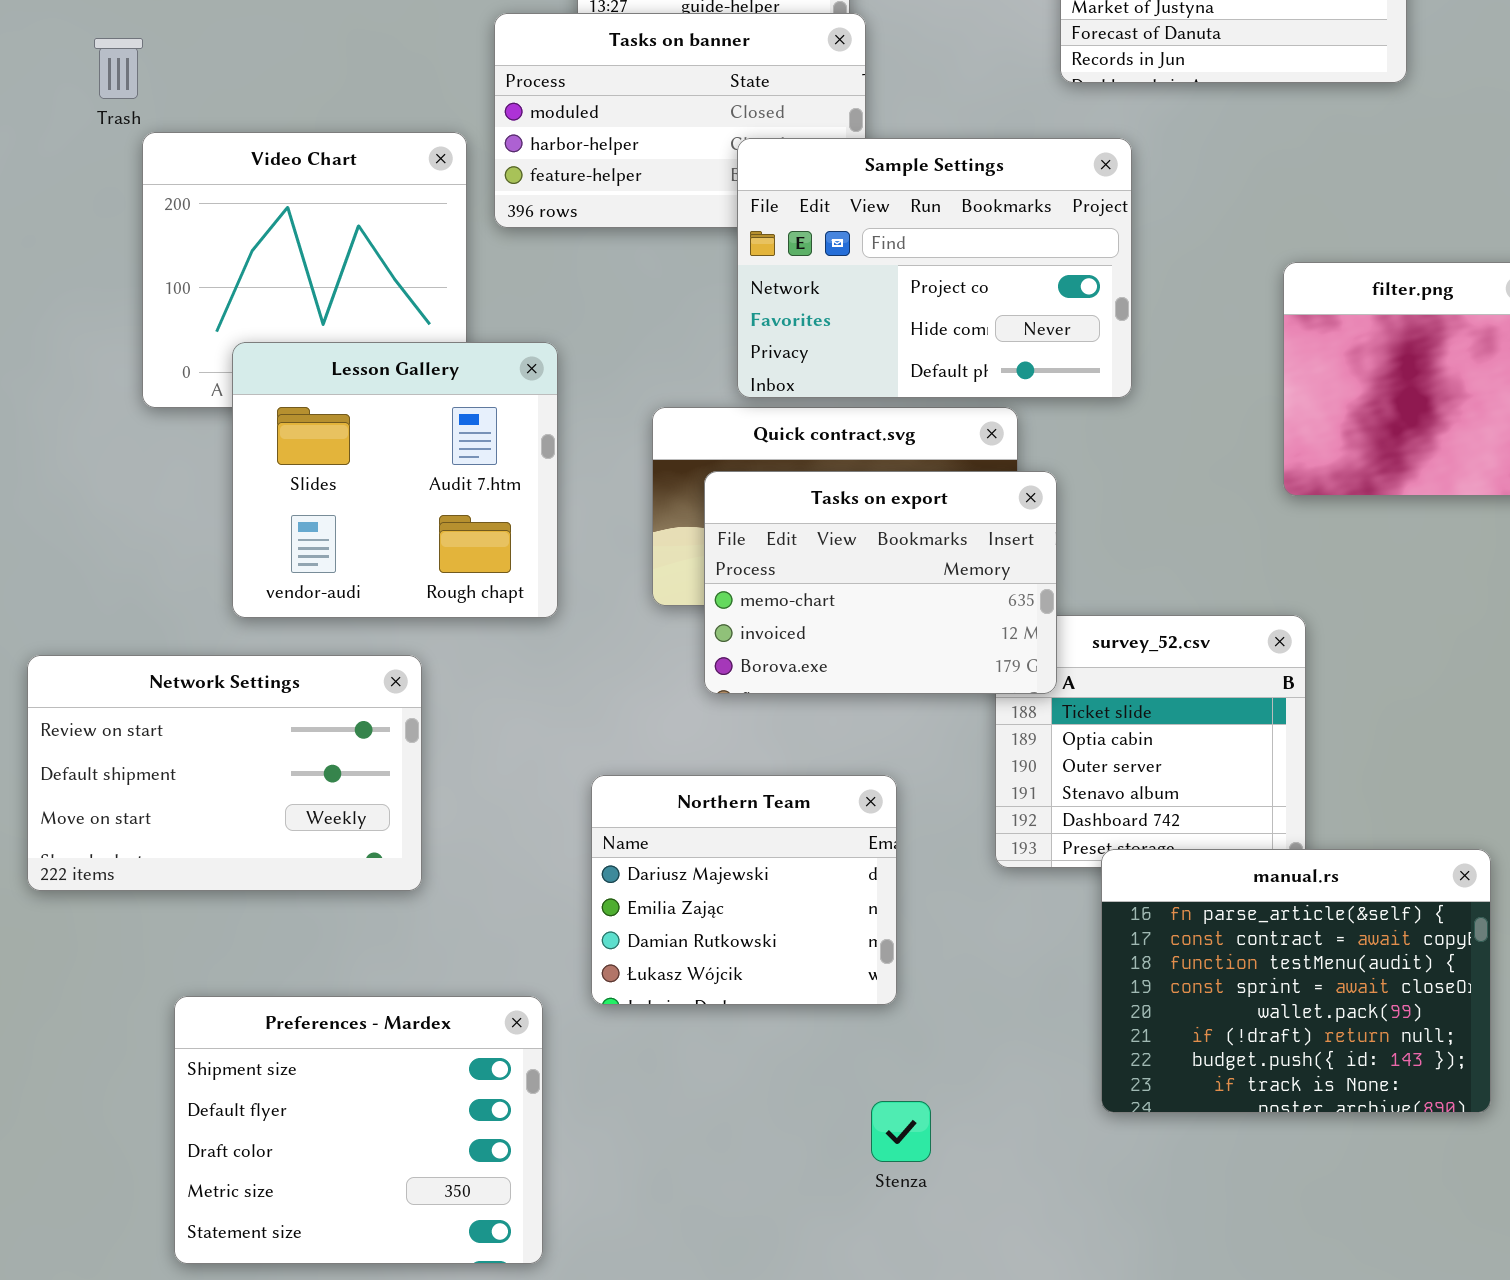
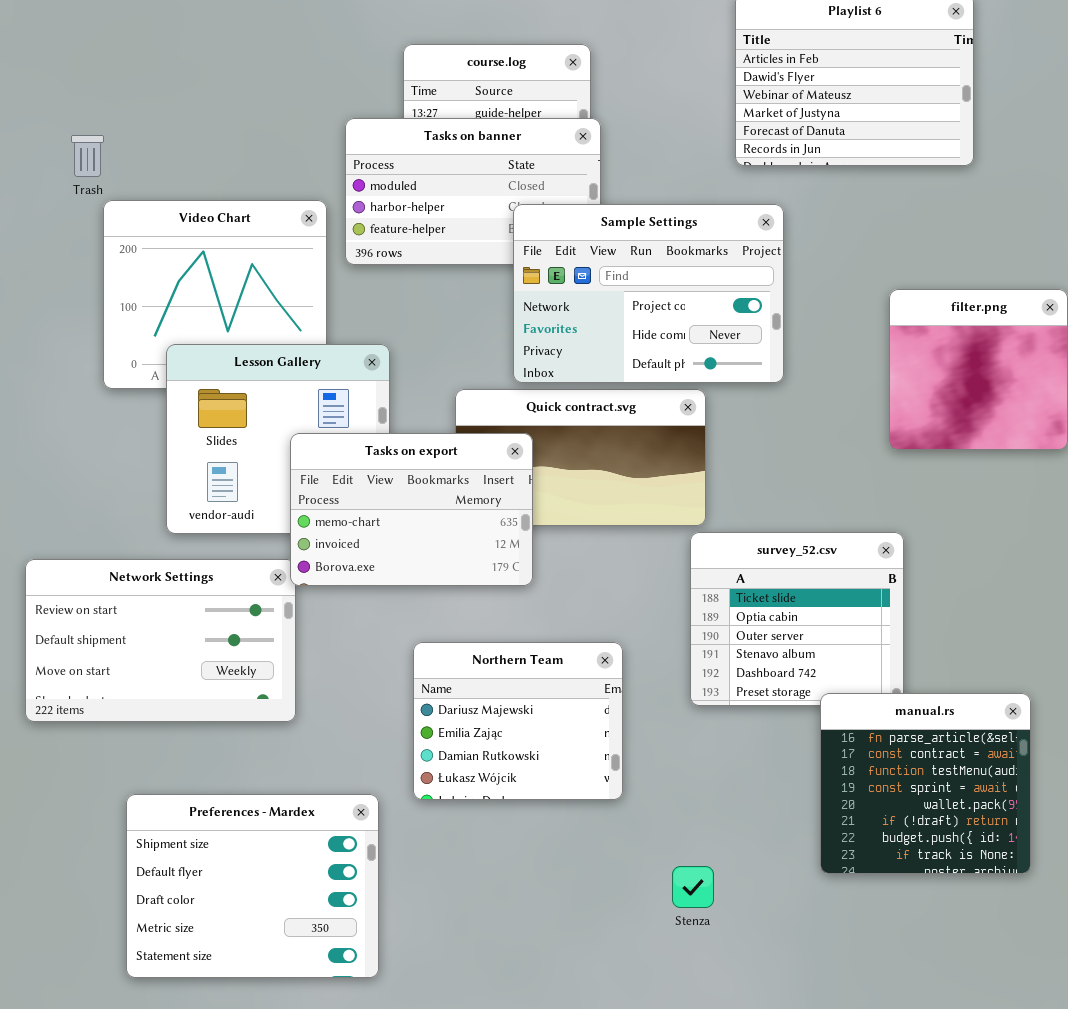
Tasks on export: [704,471,1057,694] -> [290,433,533,586], moved
manual.rs: [1101,849,1491,1113] -> [820,693,1031,874], resized
Stenza: [871,1101,931,1162] -> [672,866,714,908], moved

